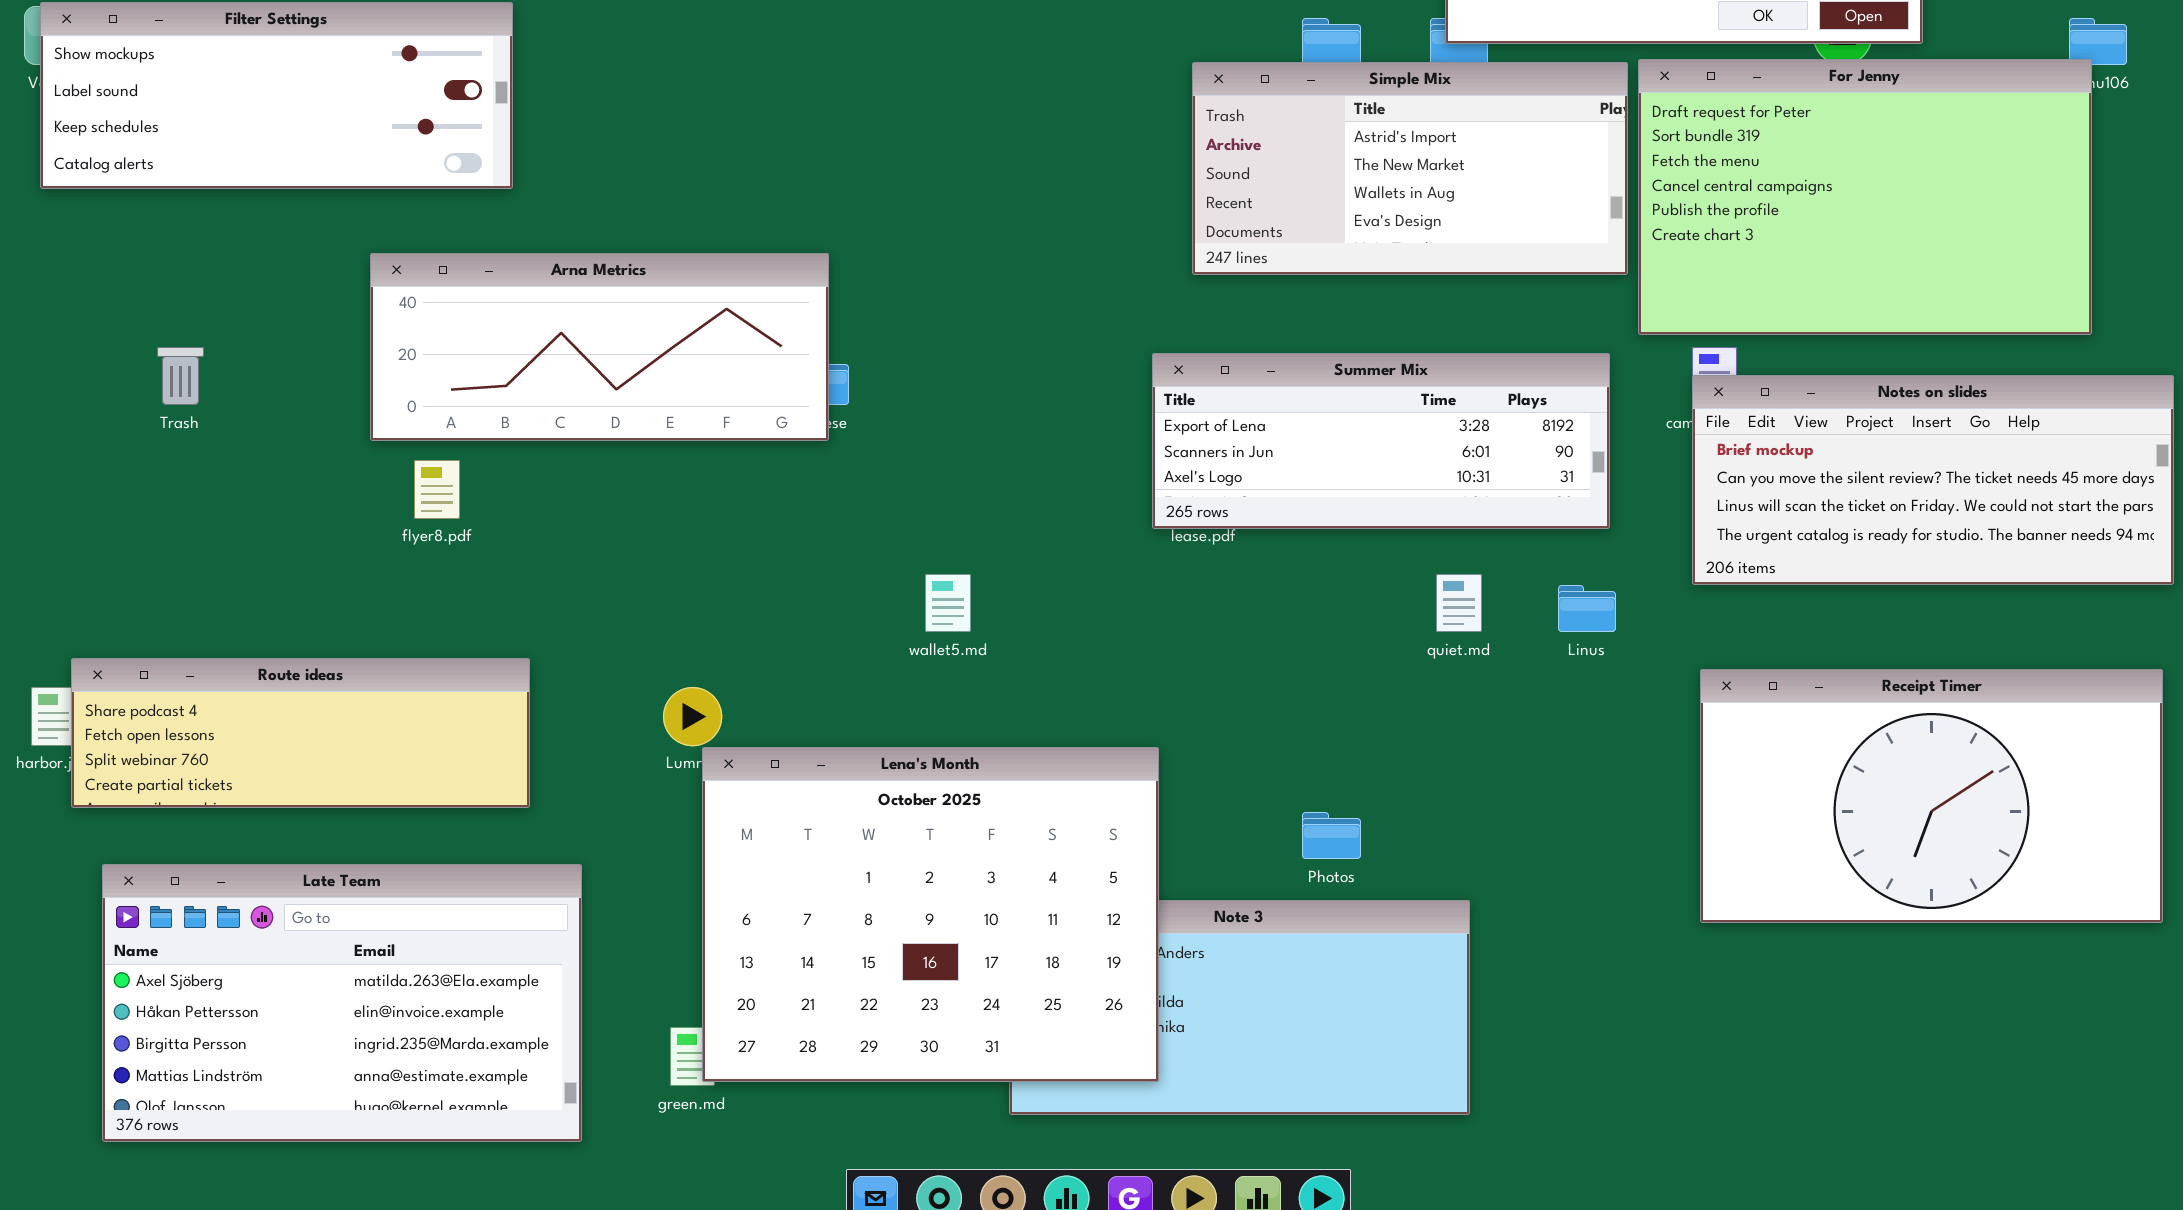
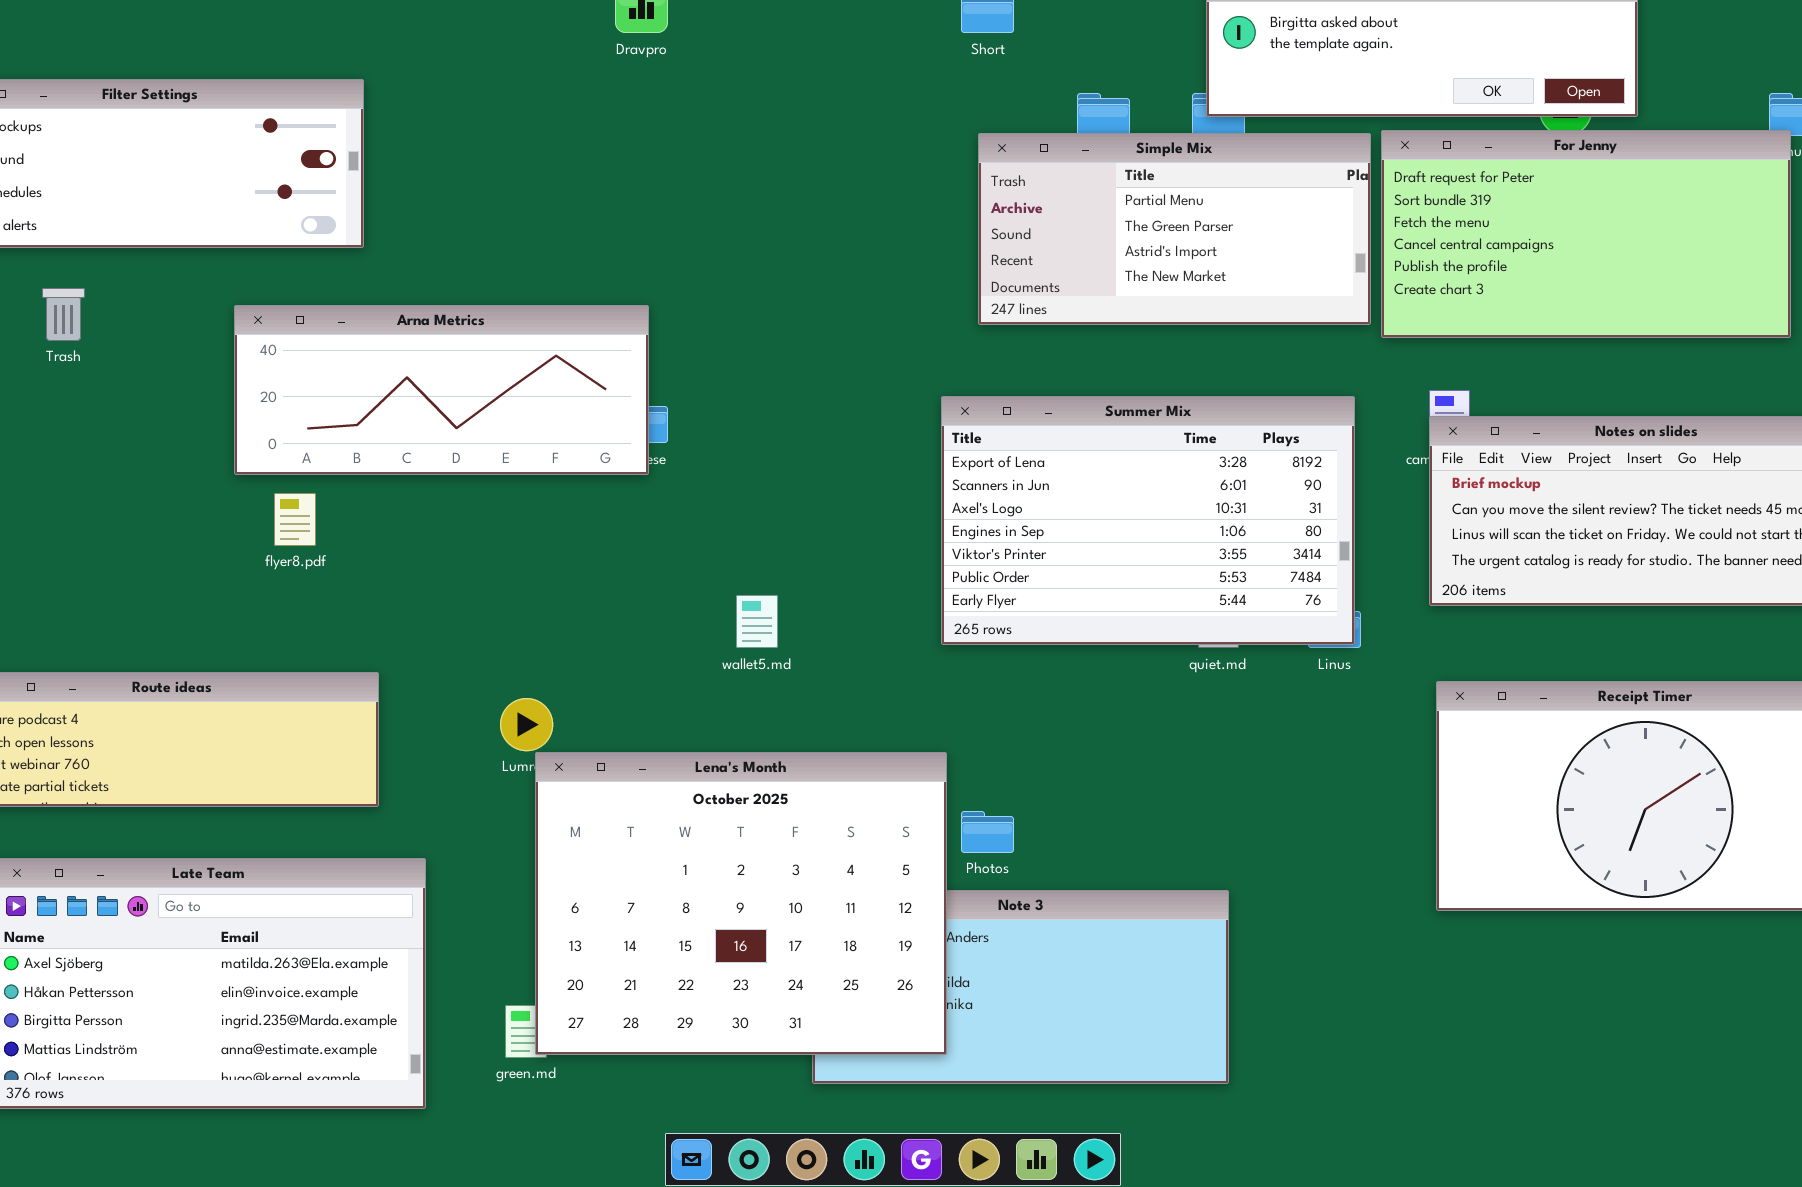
For Jenny: [1638,59,2092,335] -> [1381,130,1791,338], resized
Simple Mix: [1192,62,1628,275] -> [978,133,1371,325], scrolled up 2 rows
Trash: [157,347,204,405] -> [42,288,85,341], moved
Summer Mix: [1152,353,1610,529] -> [941,396,1355,645], resized
Photos: [1302,812,1361,859] -> [961,811,1014,853], moved

